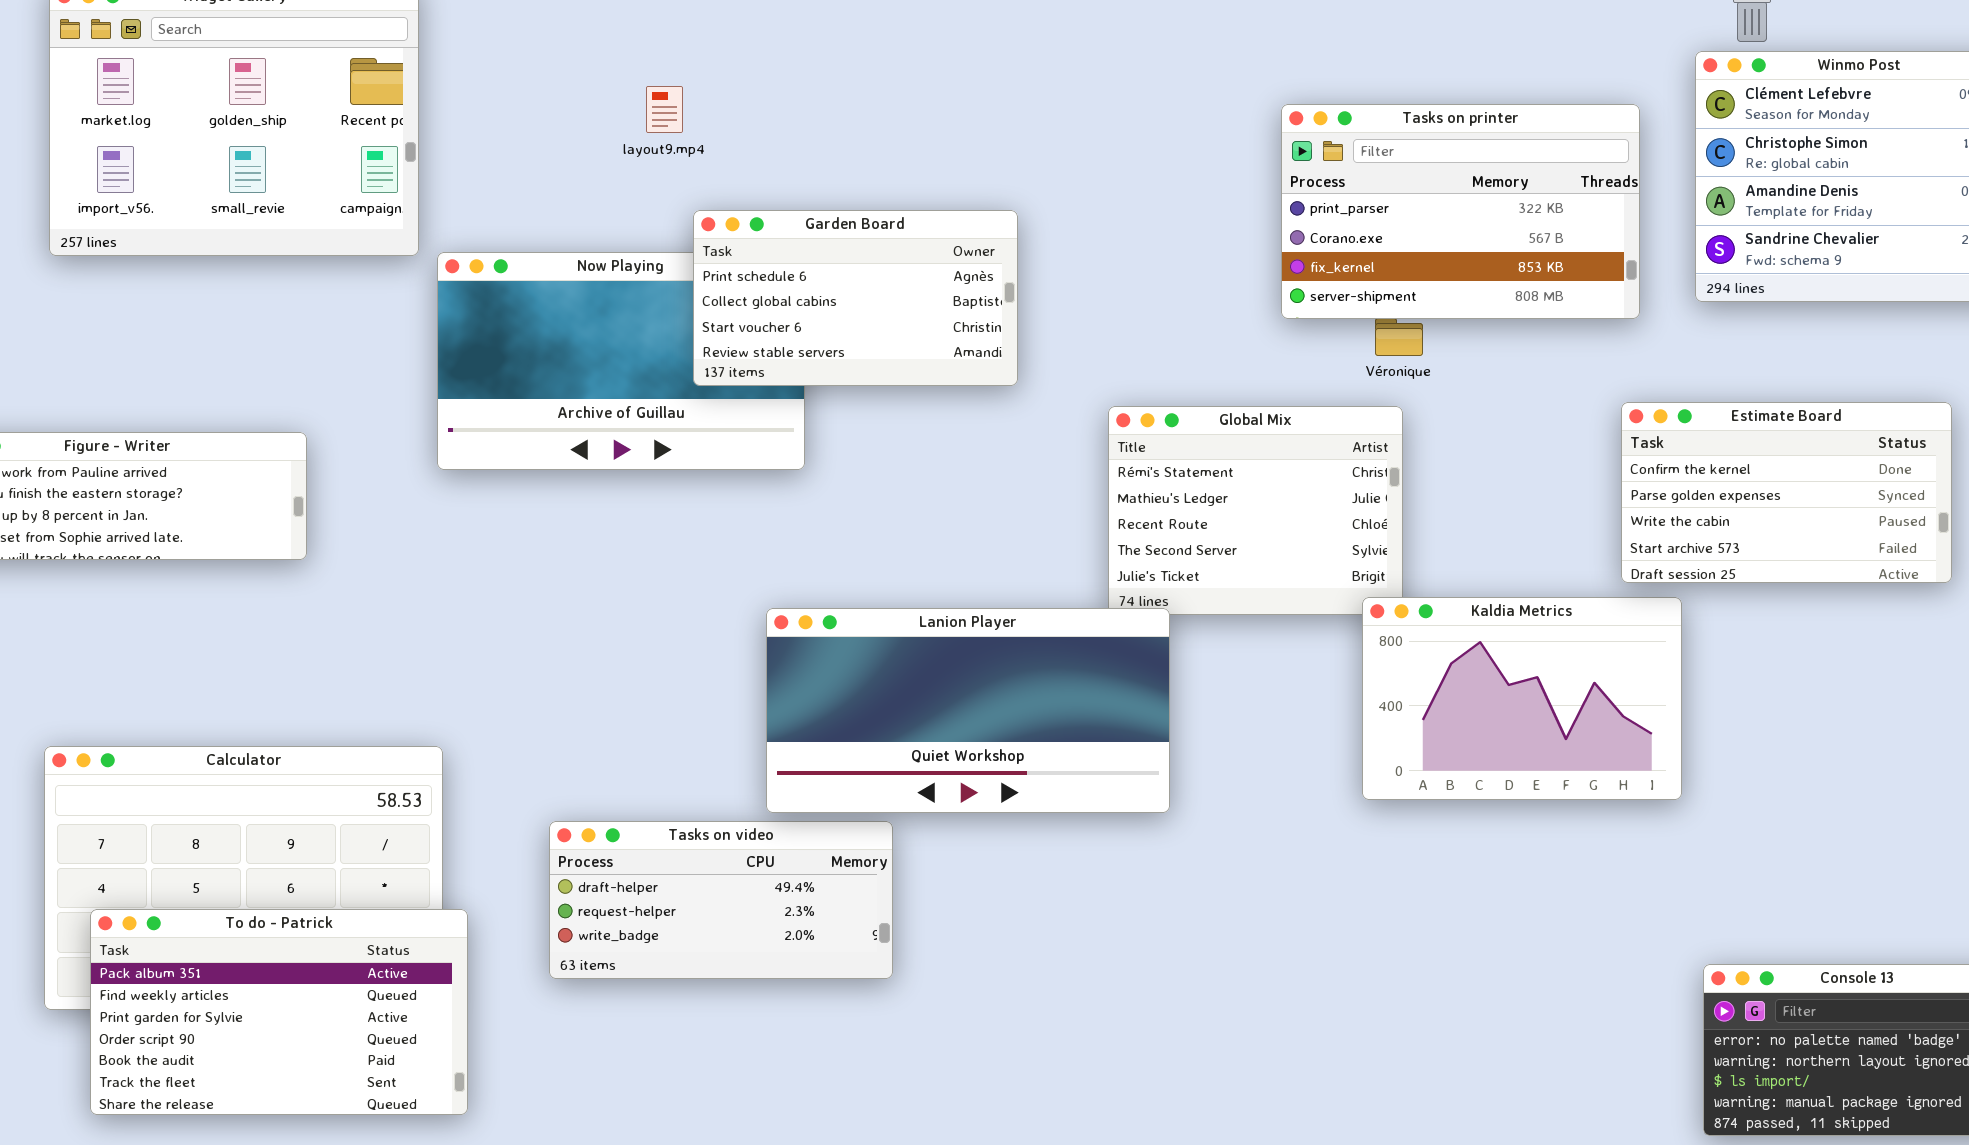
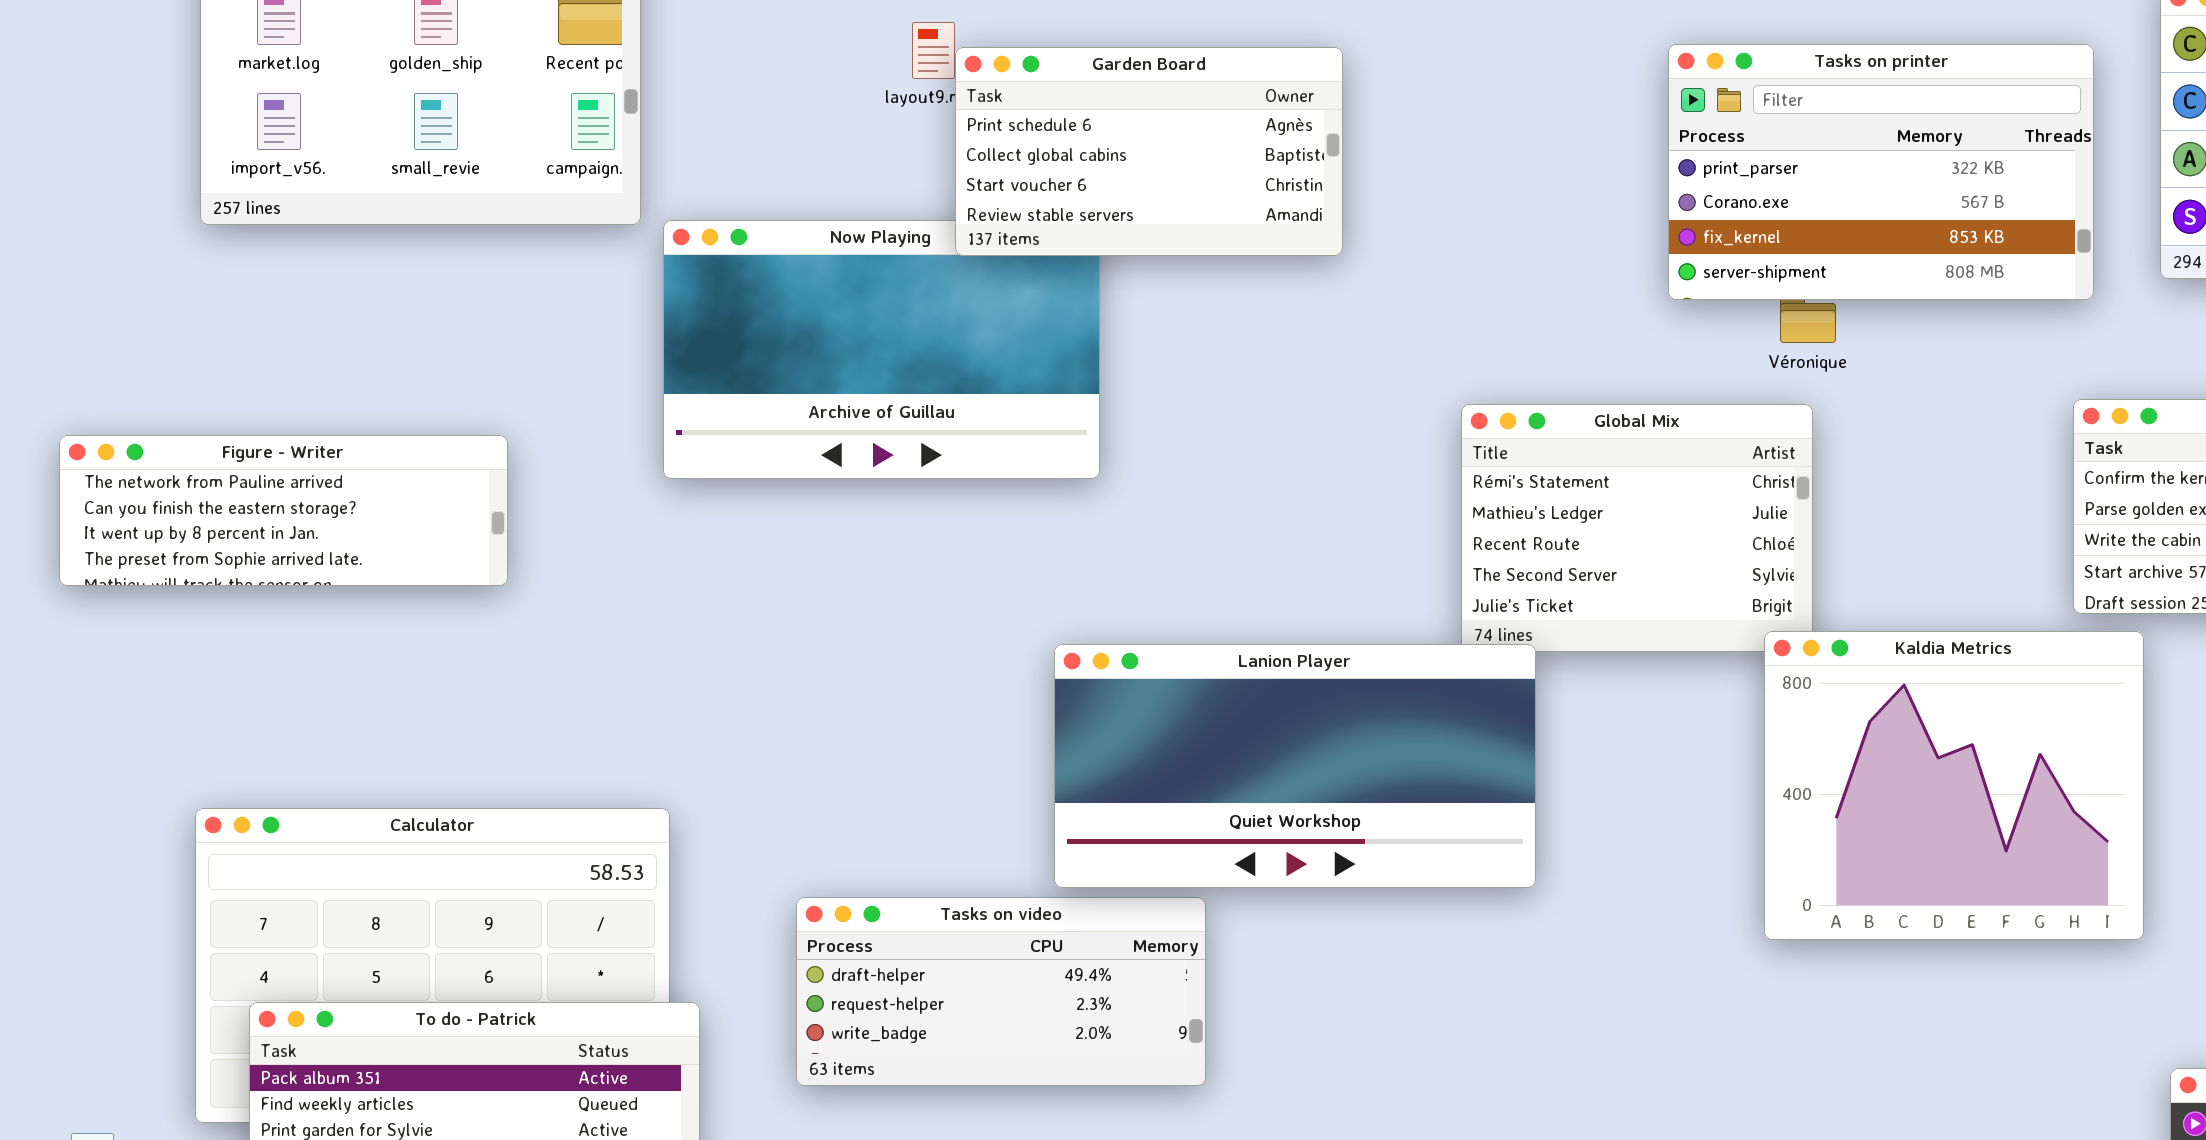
Garden Board: [693,210,1018,386] -> [955,47,1343,256], moved
Kaldia Metrics: [1362,597,1682,800] -> [1764,631,2144,940], resized

